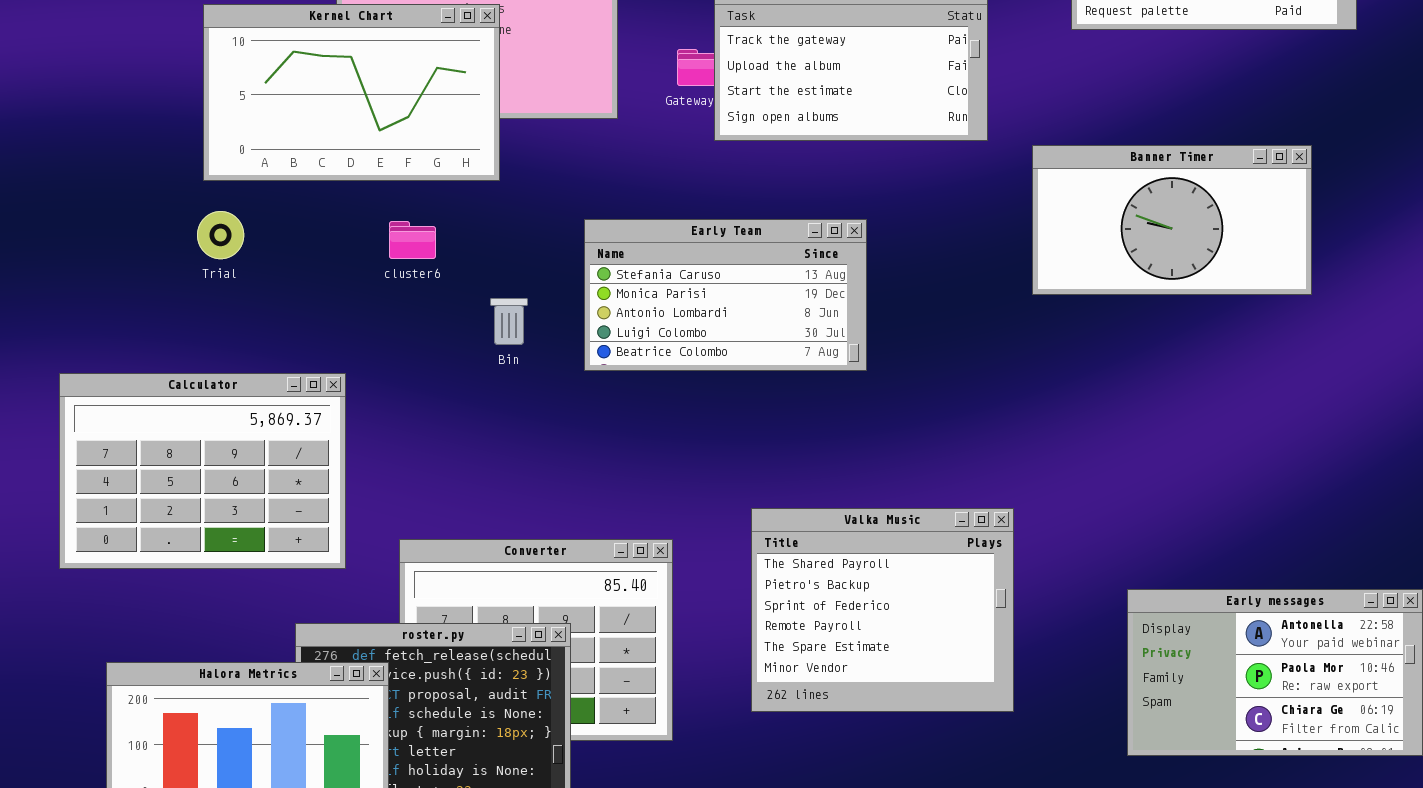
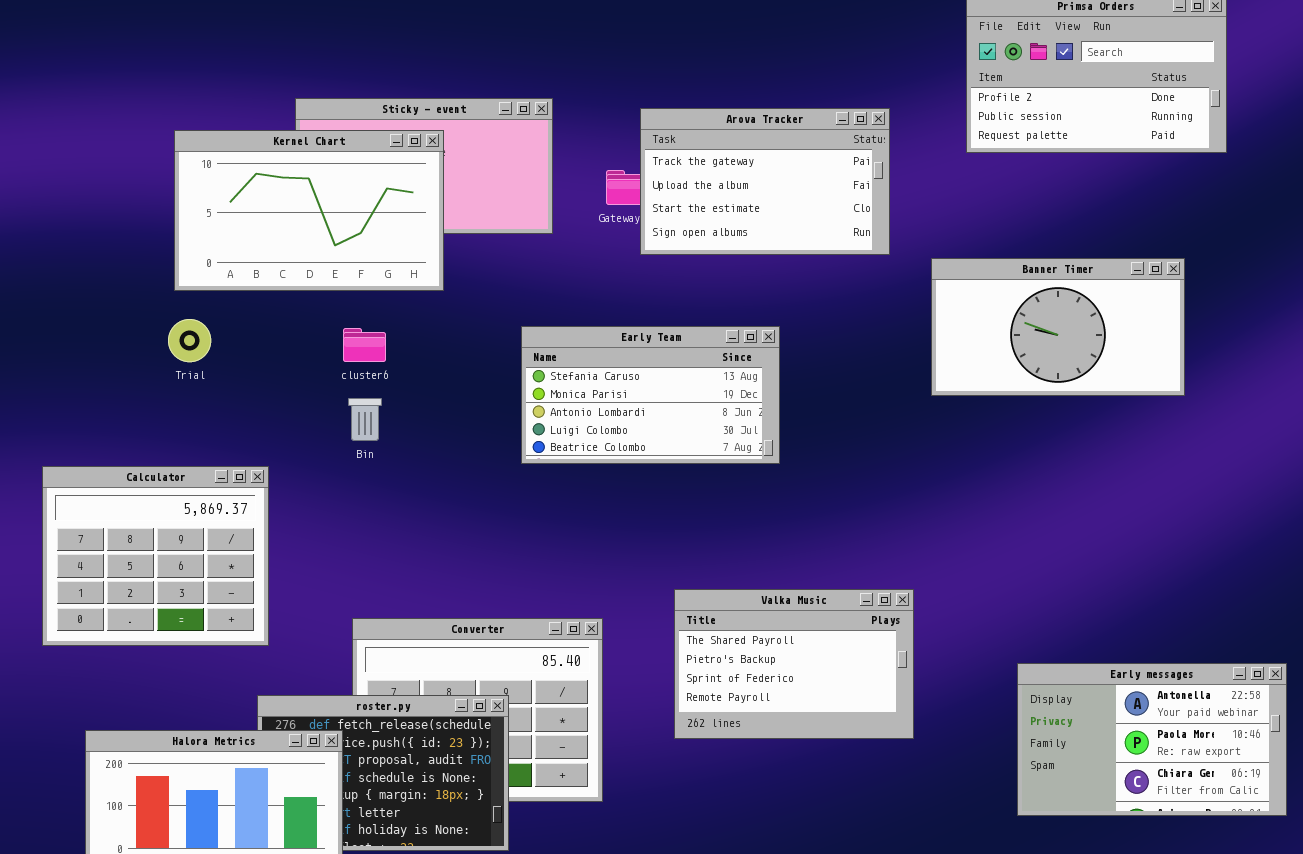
Bin: [490,298,528,345] -> [348,398,382,441], moved
Calculator: [59,373,346,569] -> [42,466,269,646], resized
Valka Music: [751,508,1014,712] -> [674,589,914,739], resized

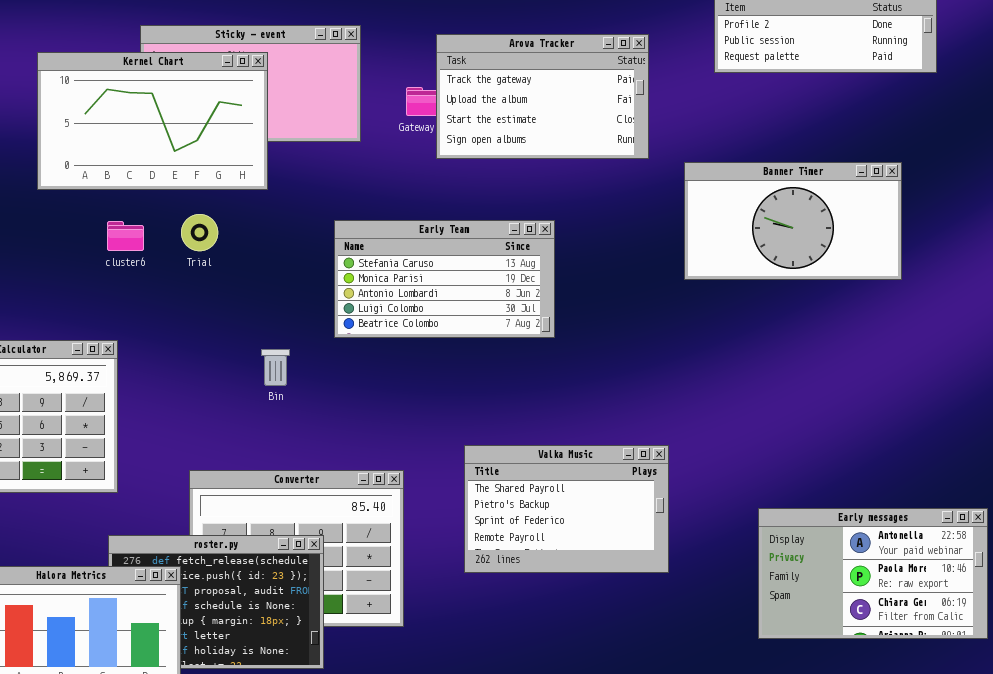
Trial: [168,319,211,362] -> [181,214,218,251], moved
cluster6: [343,328,386,362] -> [107,221,144,251], moved
Bin: [348,398,382,441] -> [261,349,290,386], moved

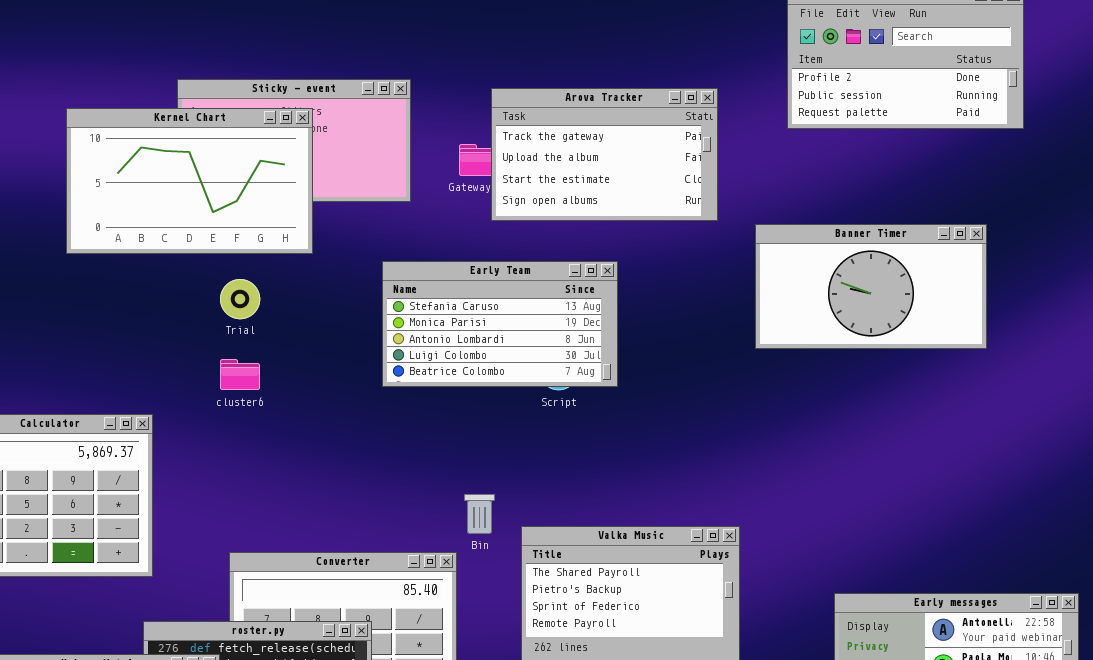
Early Team: [334,220,555,338] -> [382,261,618,387], moved
cluster6: [107,221,144,251] -> [220,359,260,390], moved
Bin: [261,349,290,386] -> [464,494,495,534], moved

